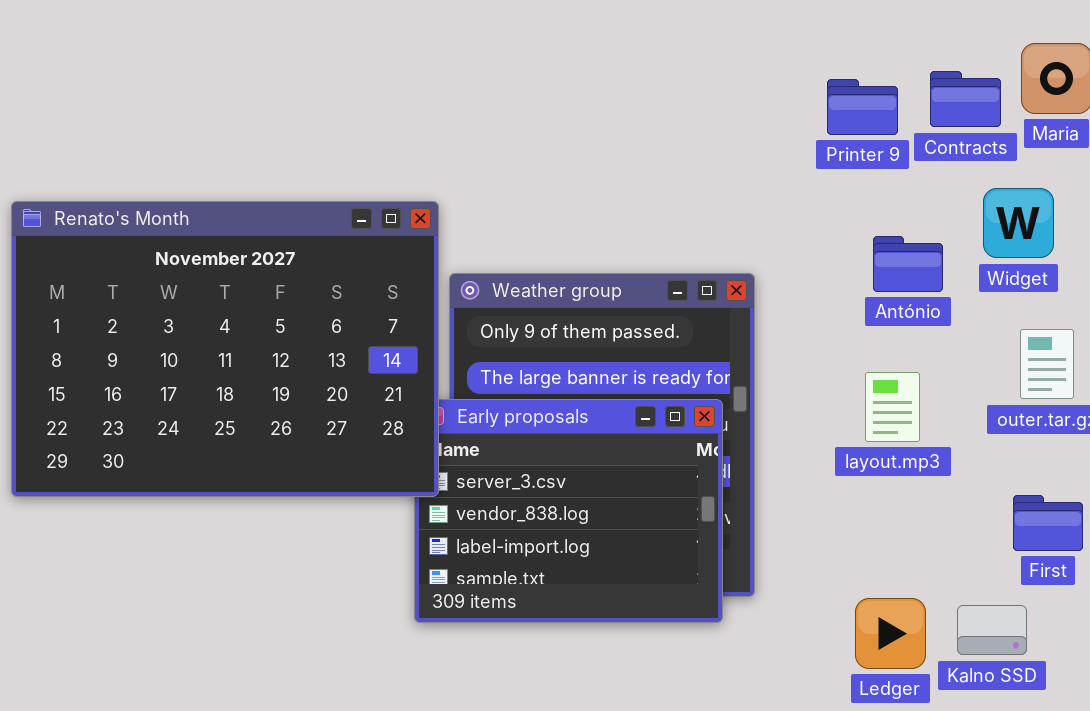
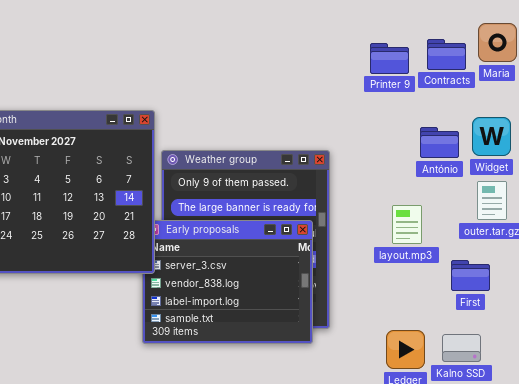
Widget: [983,188,1054,258] -> [472,117,511,156], moved
António: [873,236,943,292] -> [420,127,459,158], moved
First: [1013,495,1083,551] -> [451,260,490,291], moved

